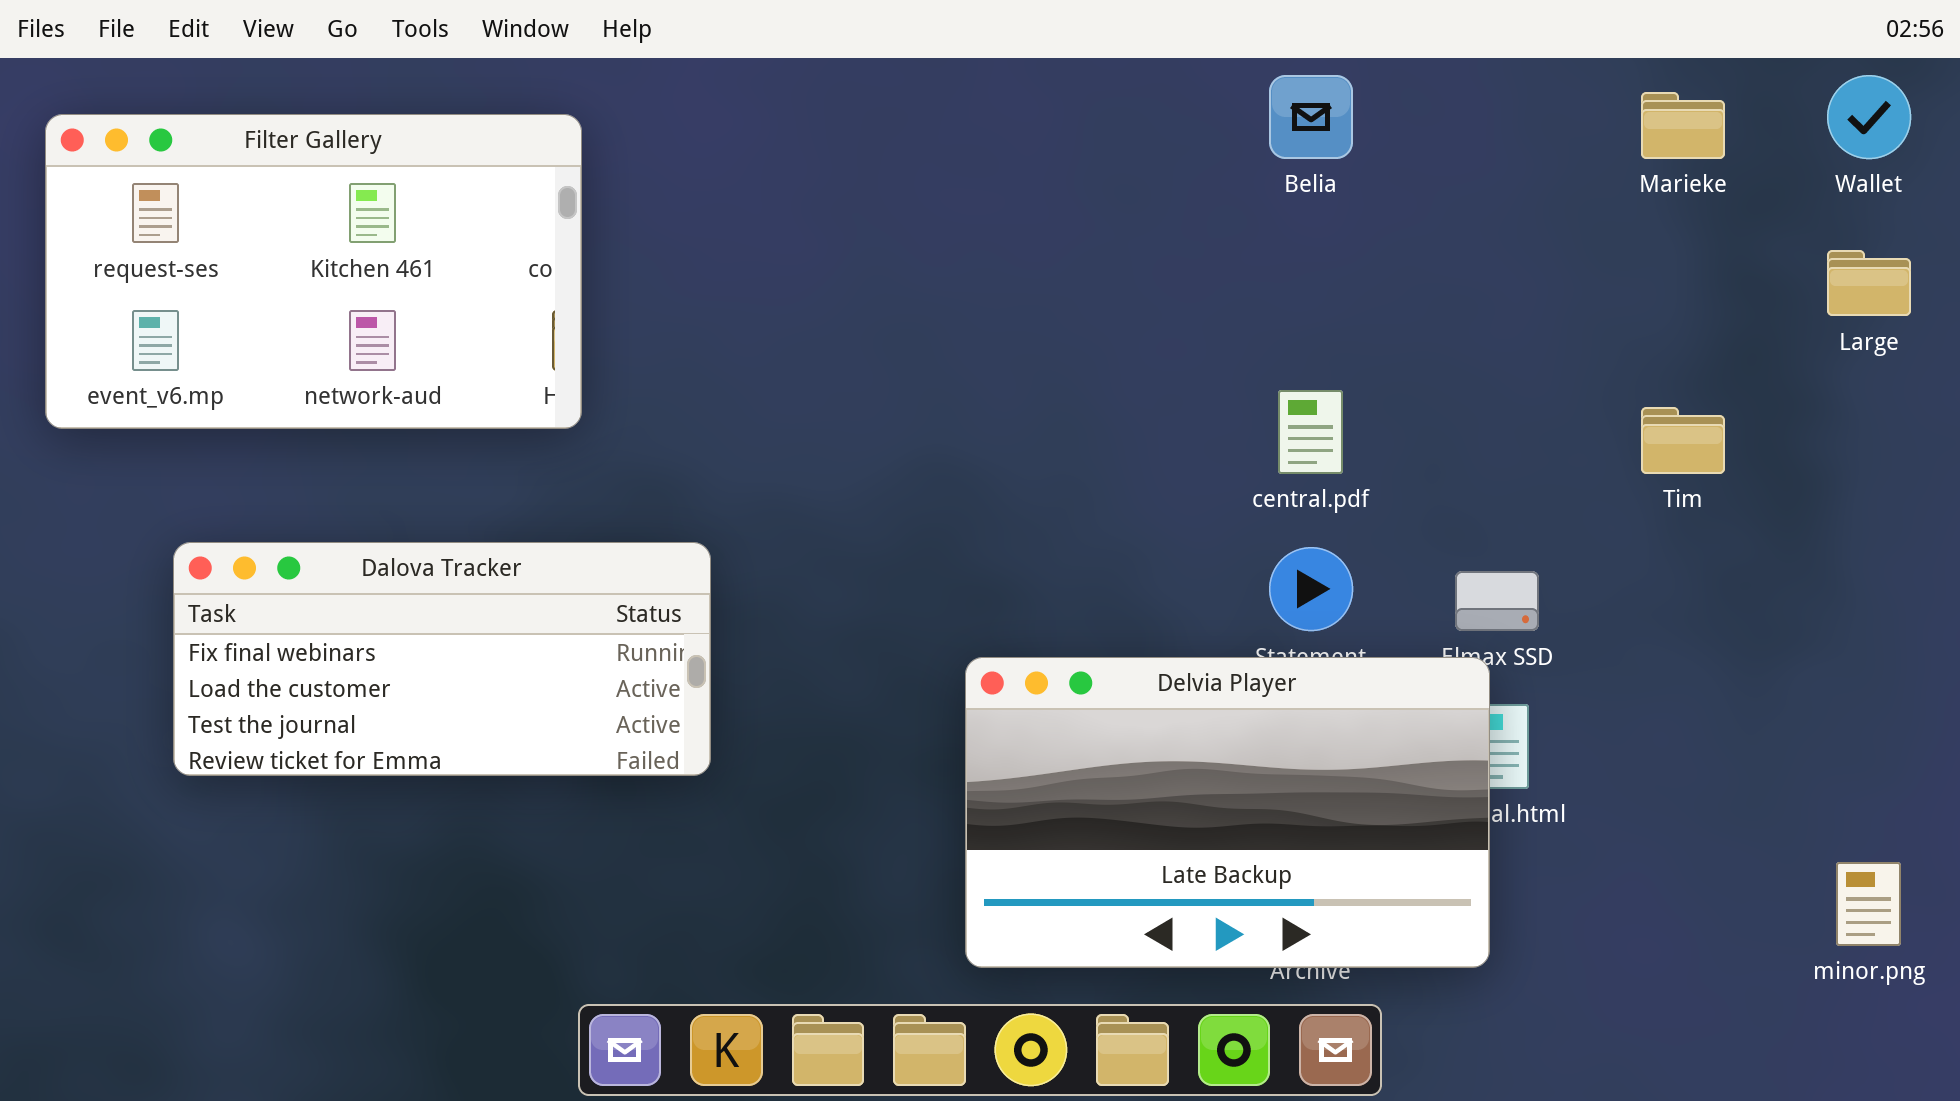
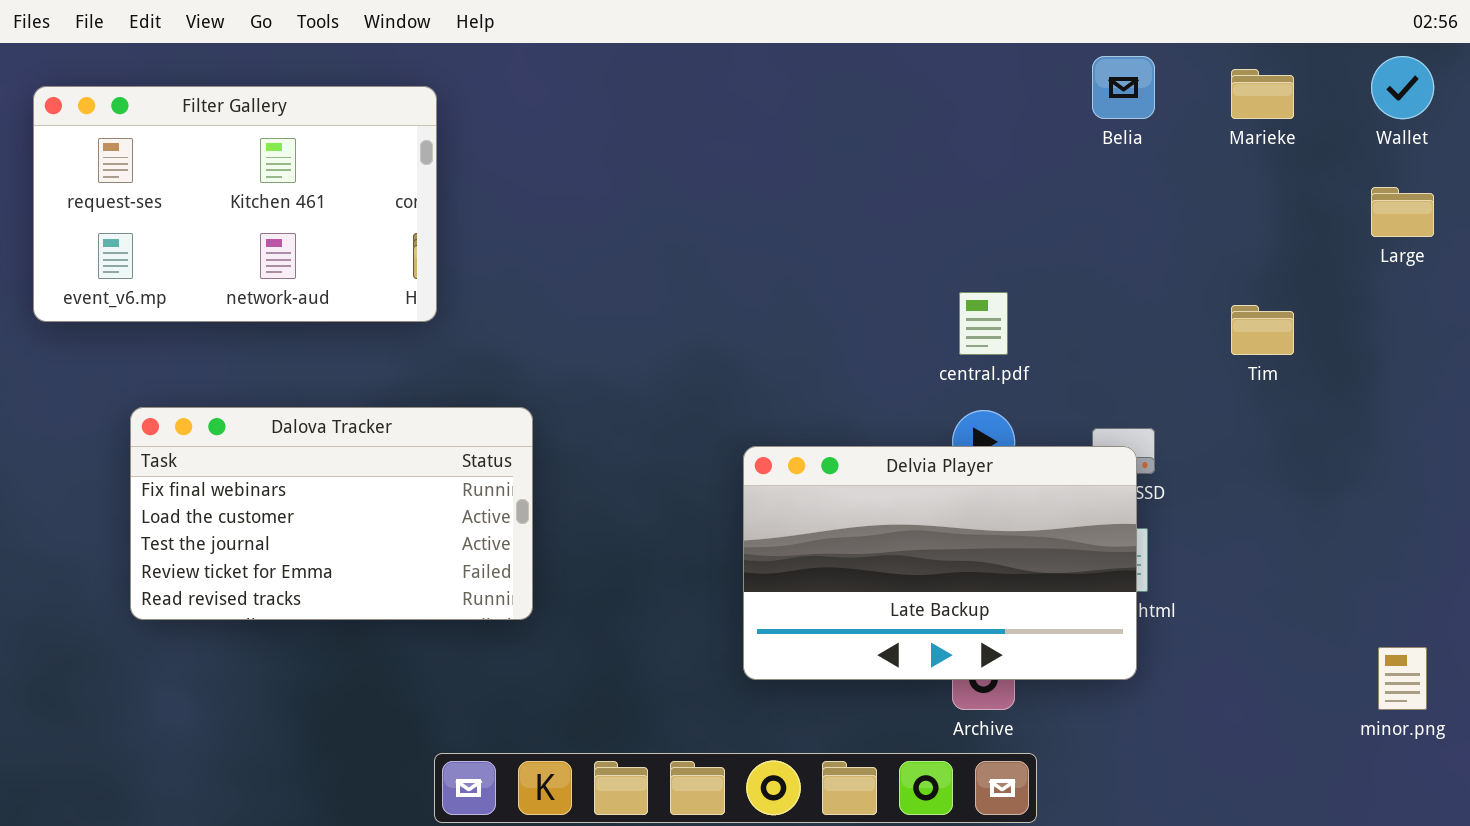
Belia: [1269,75,1353,159] -> [1092,56,1155,119], moved
Dalova Tracker: [173,542,711,776] -> [130,407,533,620], resized
Delvia Player: [965,657,1490,968] -> [743,446,1137,680], moved

